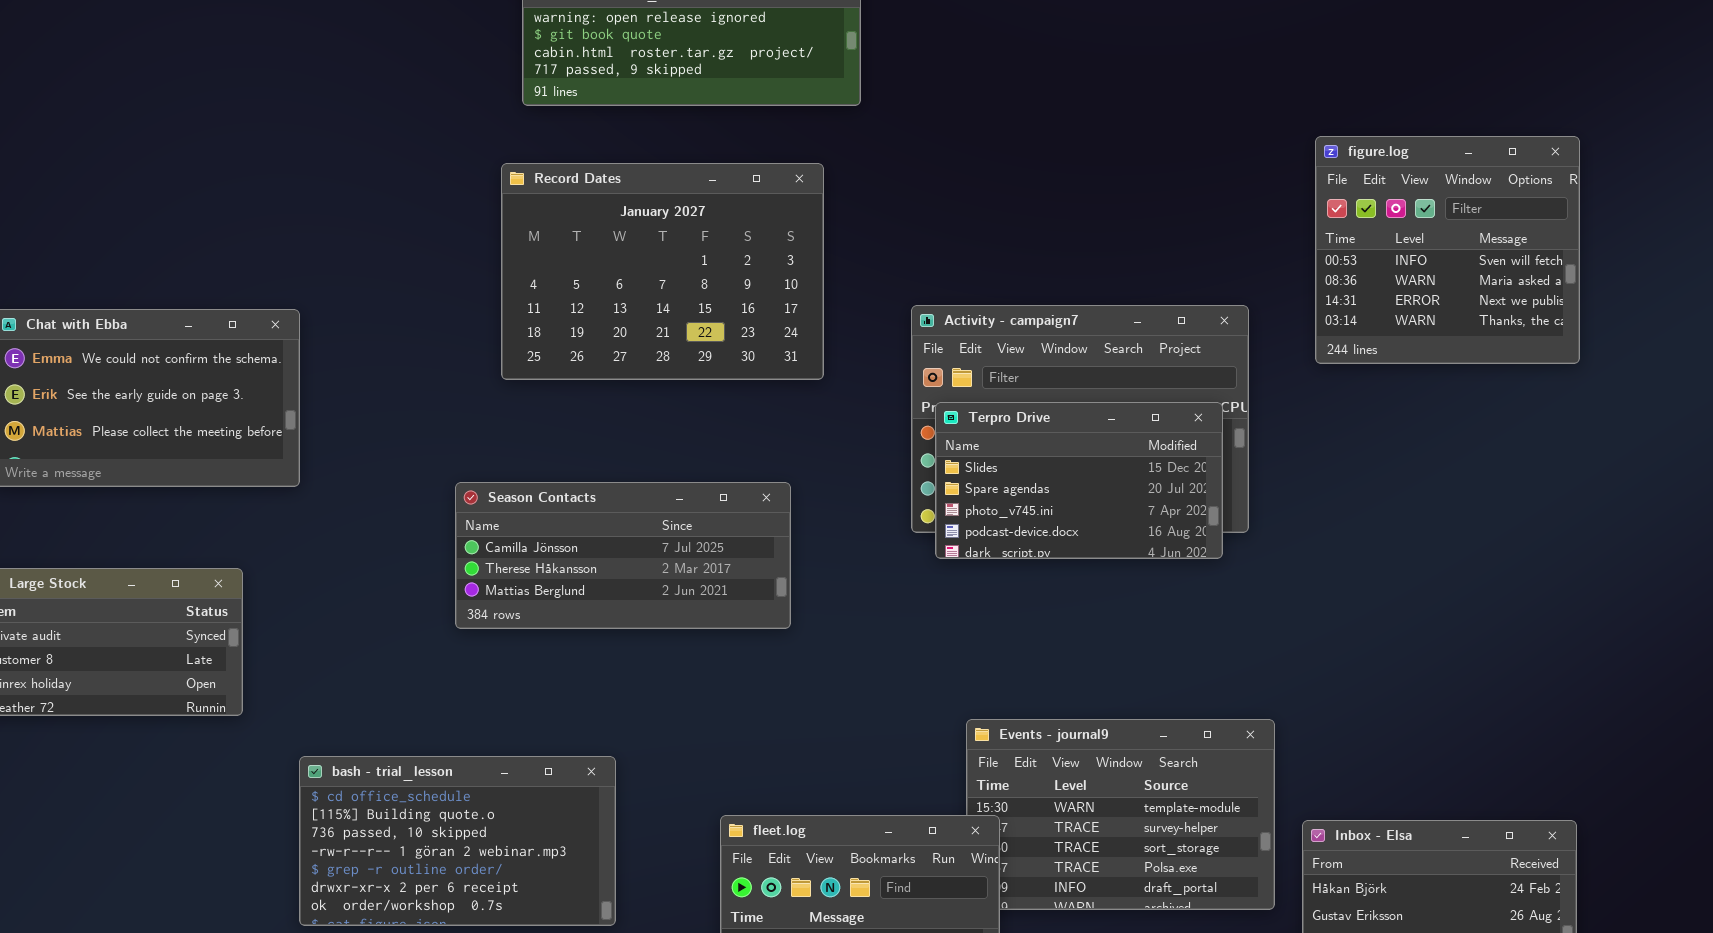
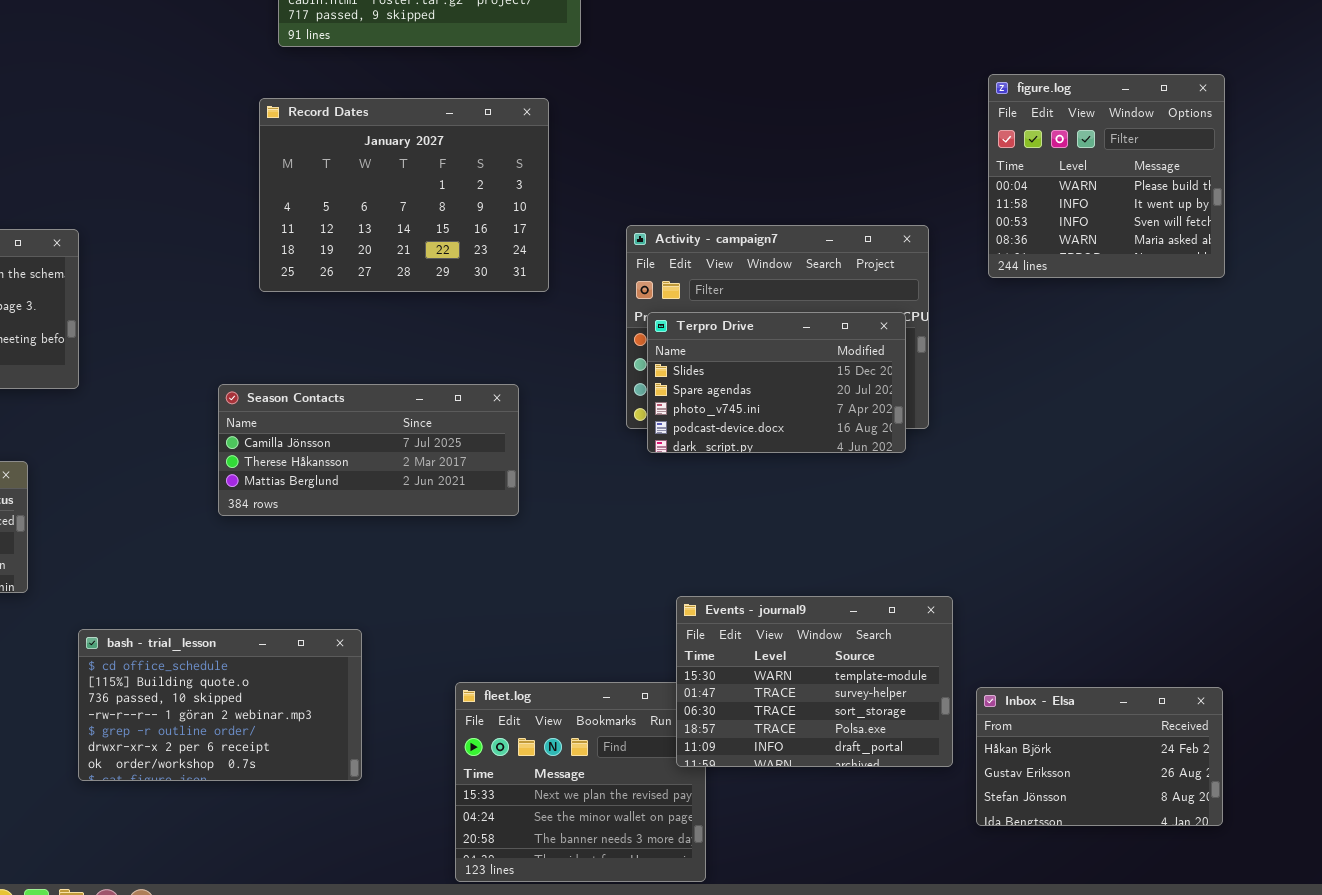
figure.log: [1315,136,1580,364] -> [988,74,1225,278], scrolled up 2 rows
Events - journal9: [966,719,1275,910] -> [676,596,953,767], raised

